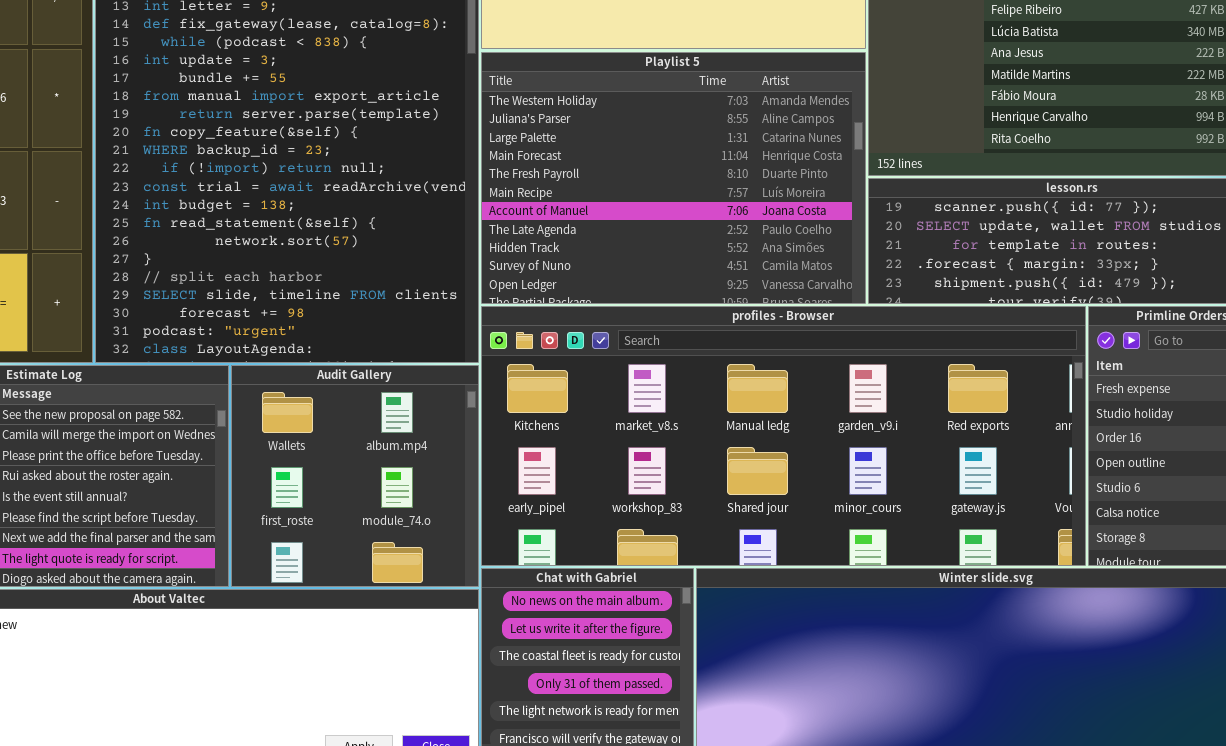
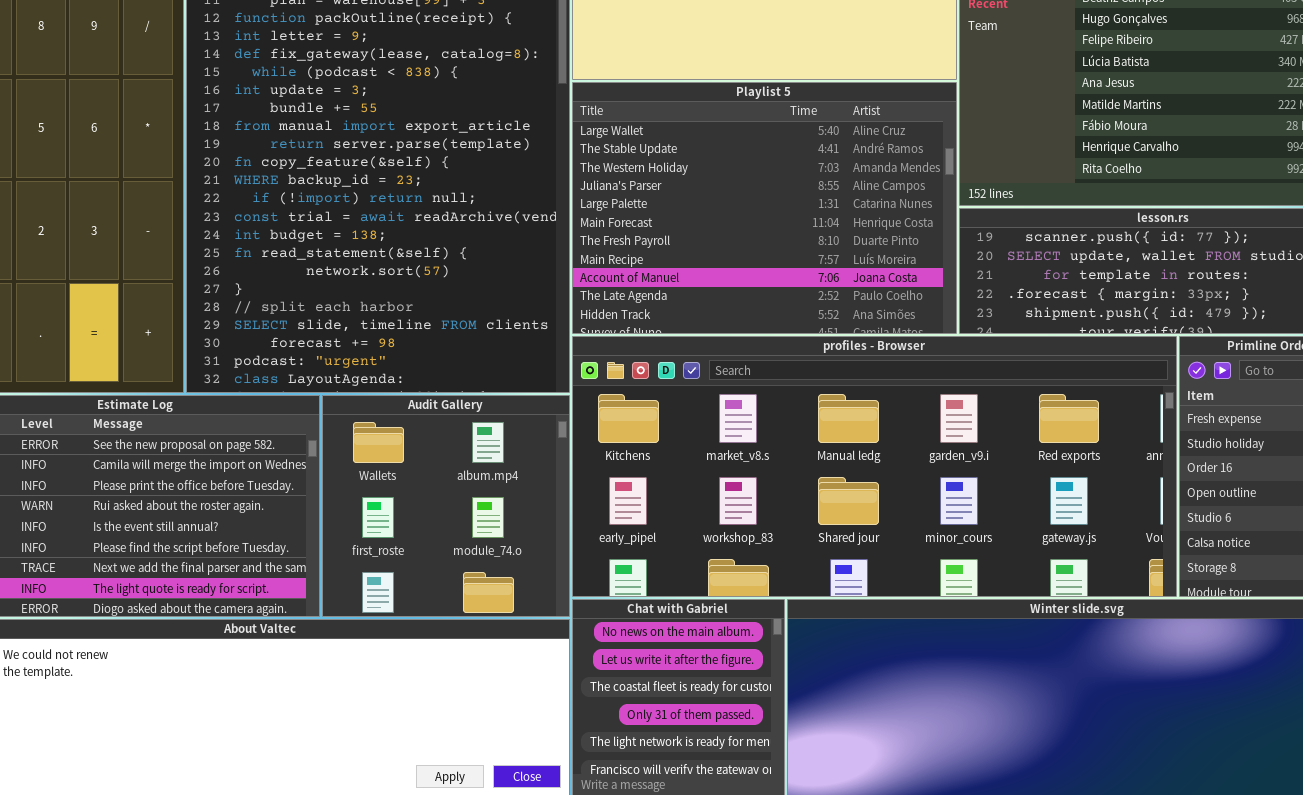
Playlist 5: [481,52,866,304] -> [572,82,957,334], scrolled up 2 rows

